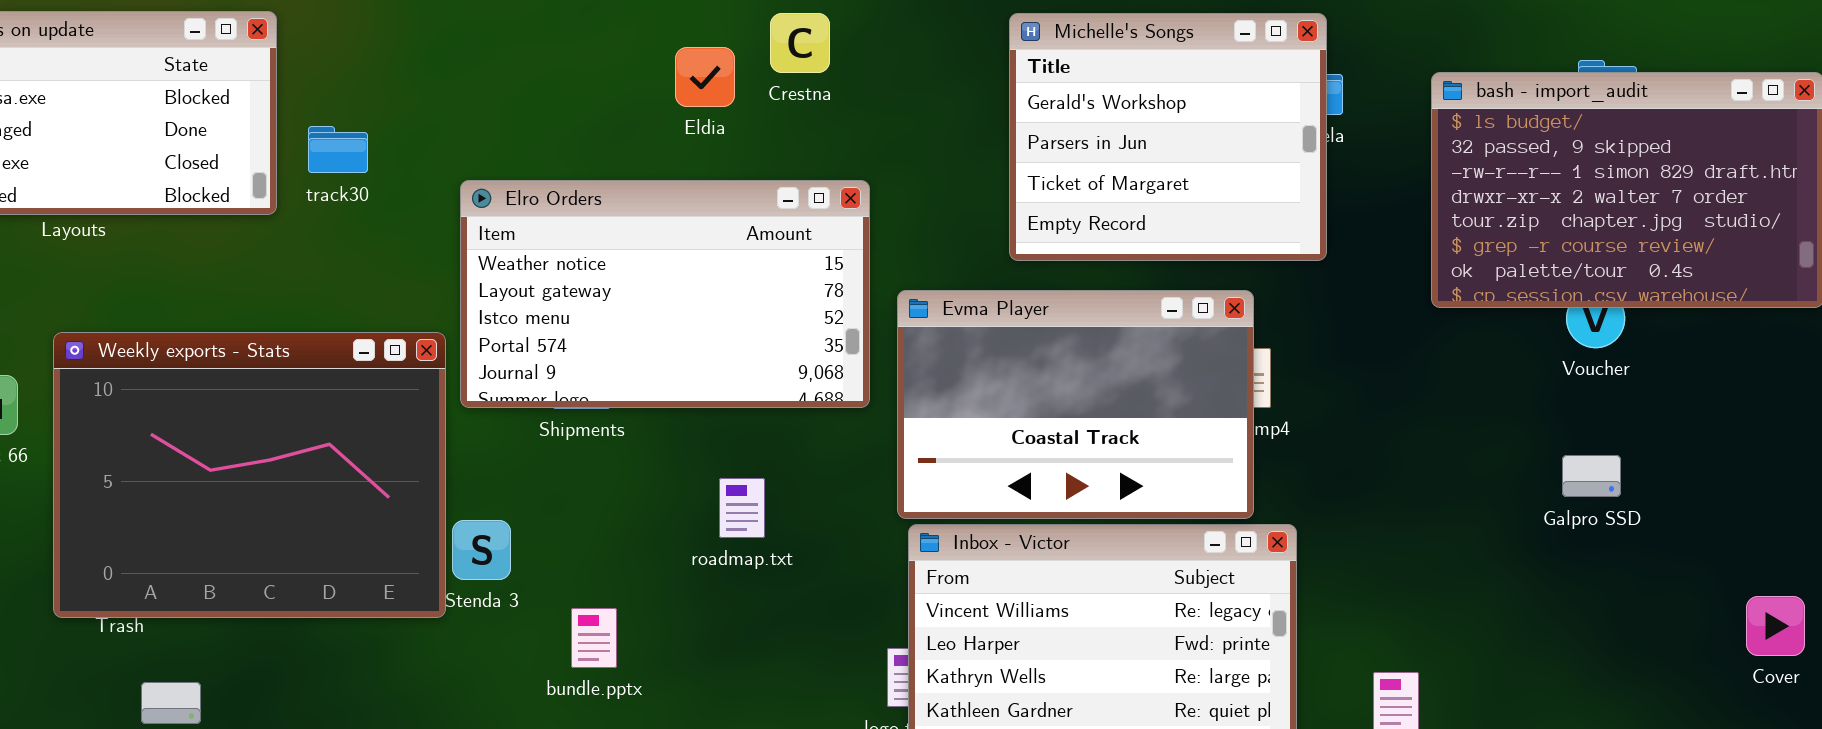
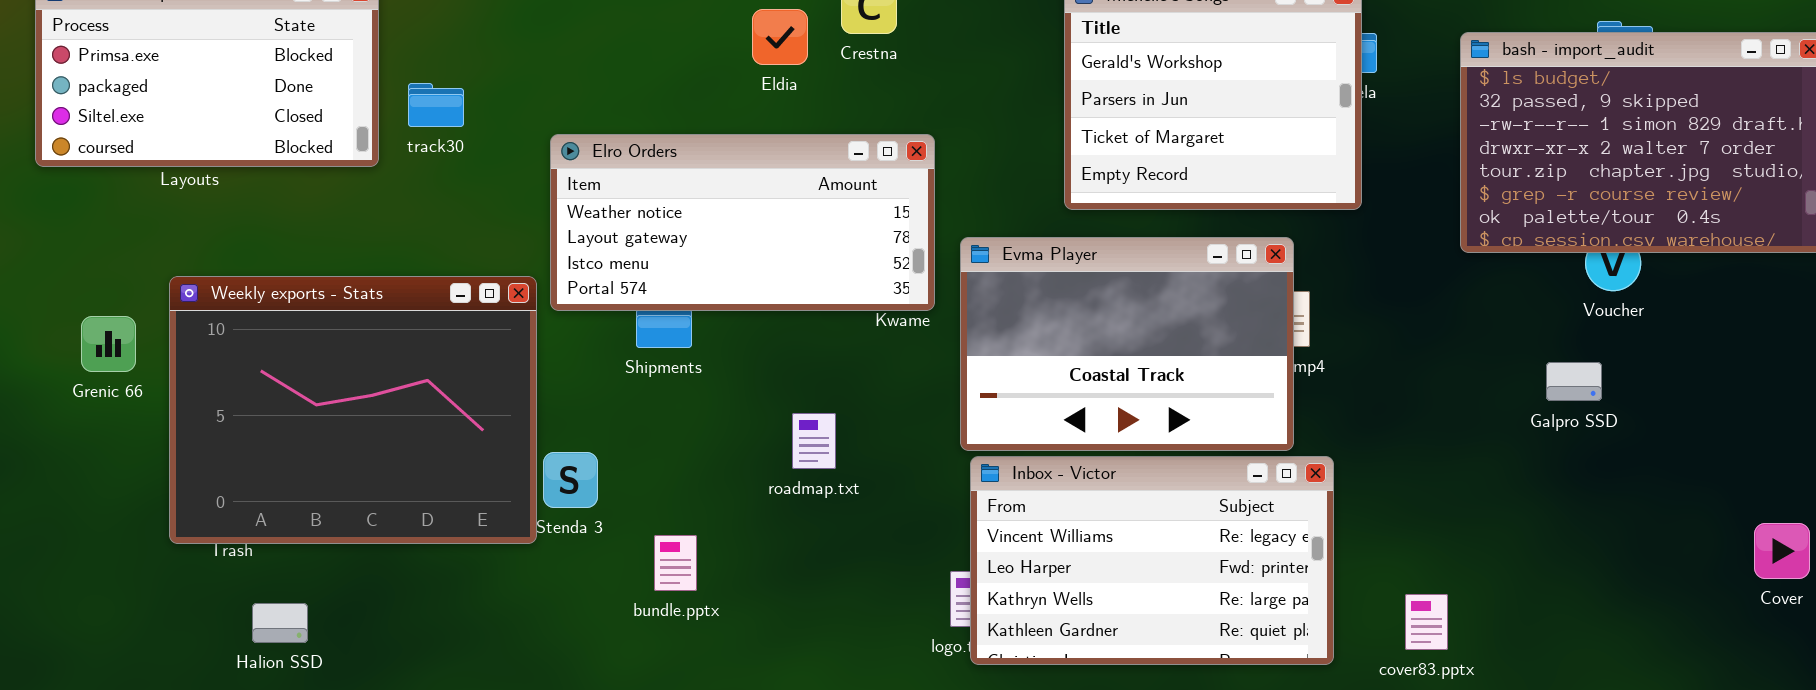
Elro Orders: [460,180,870,408] -> [550,134,935,311], resized
Galpro SSD: [1562,455,1621,497] -> [1546,362,1602,401], moved

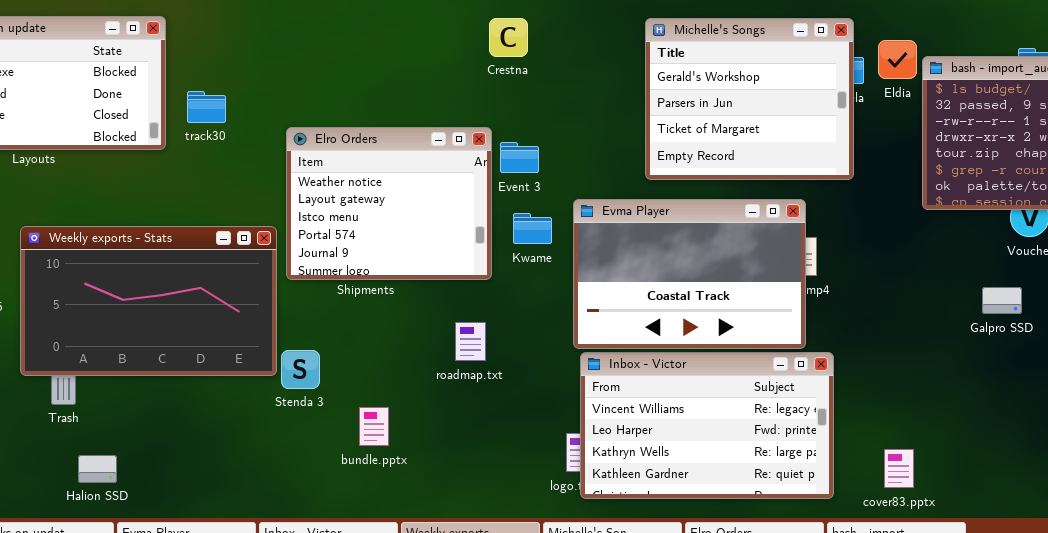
Eldia: [752,9,808,65] -> [878,40,917,79], moved
Elro Orders: [550,134,935,311] -> [286,127,492,280], resized
Weekly exports - Stats: [169,276,537,544] -> [20,226,277,376], resized

